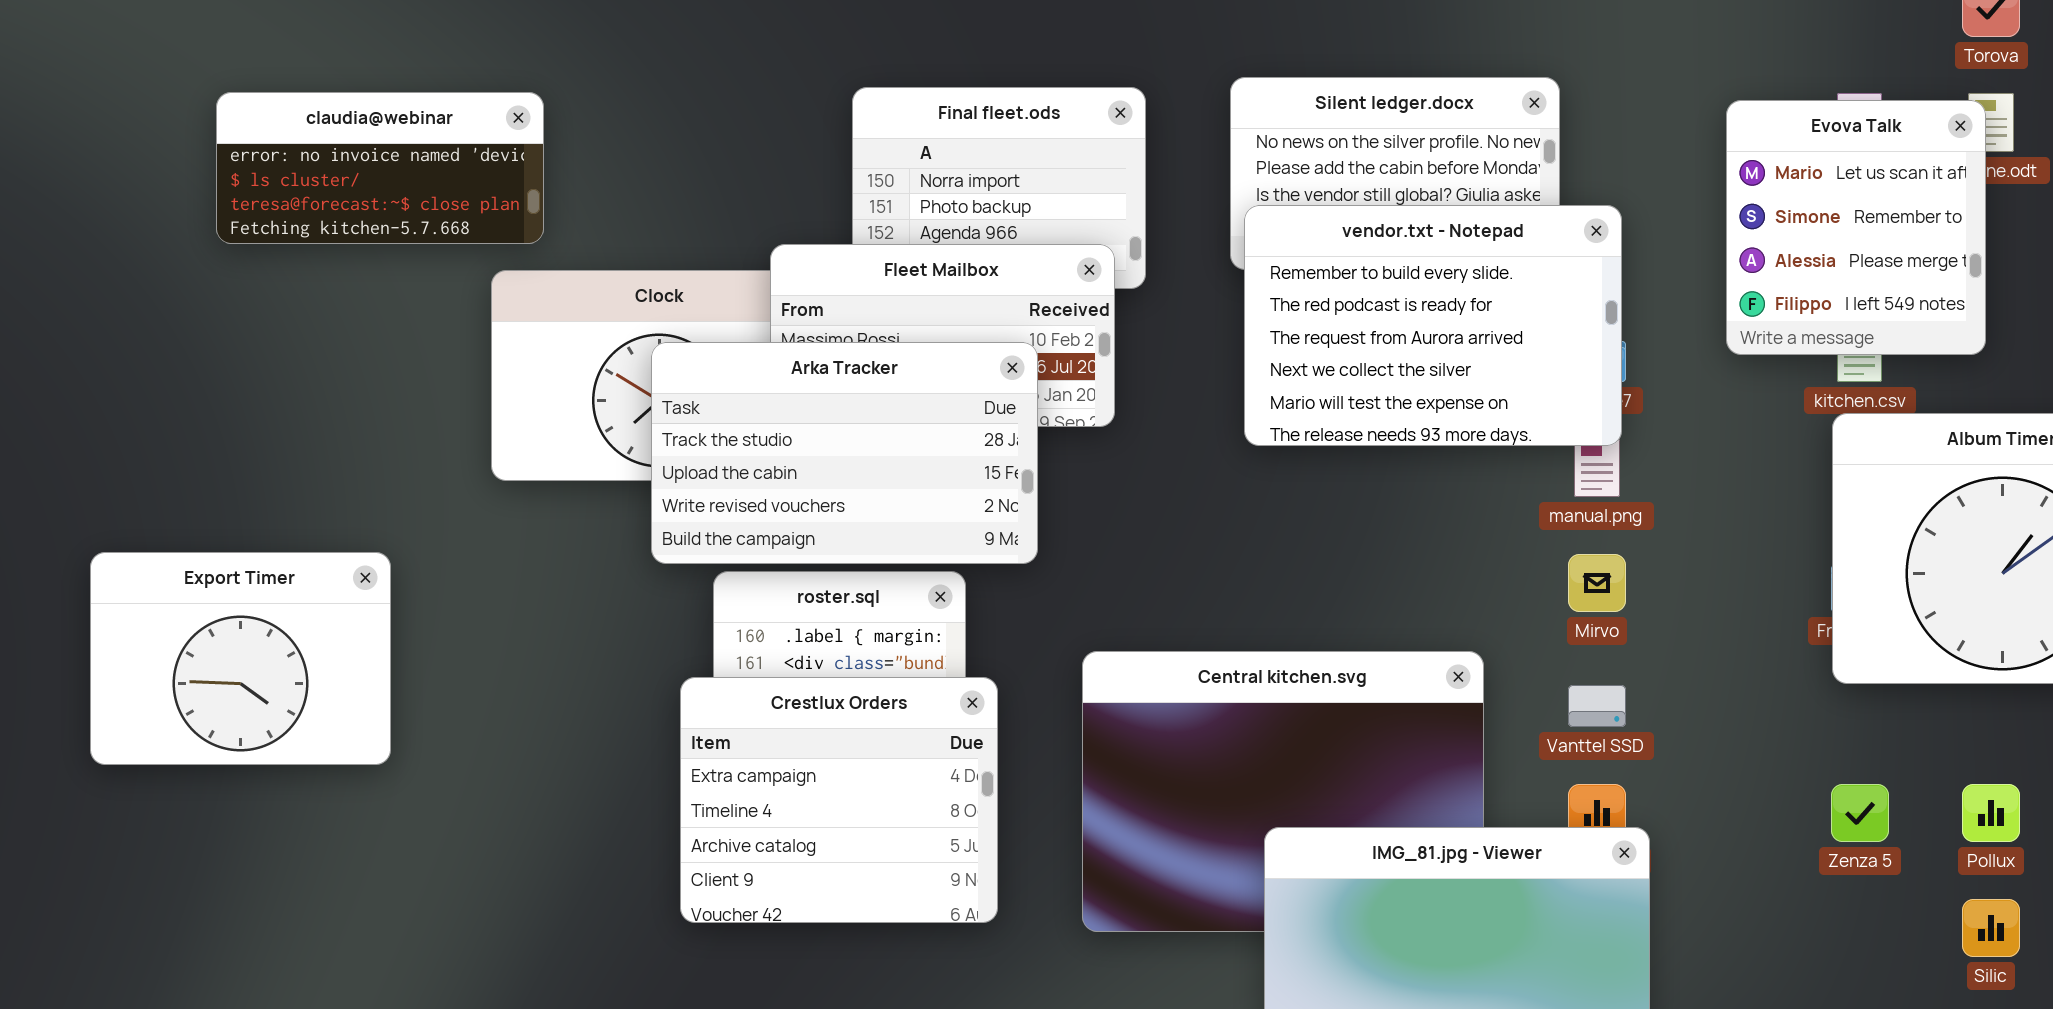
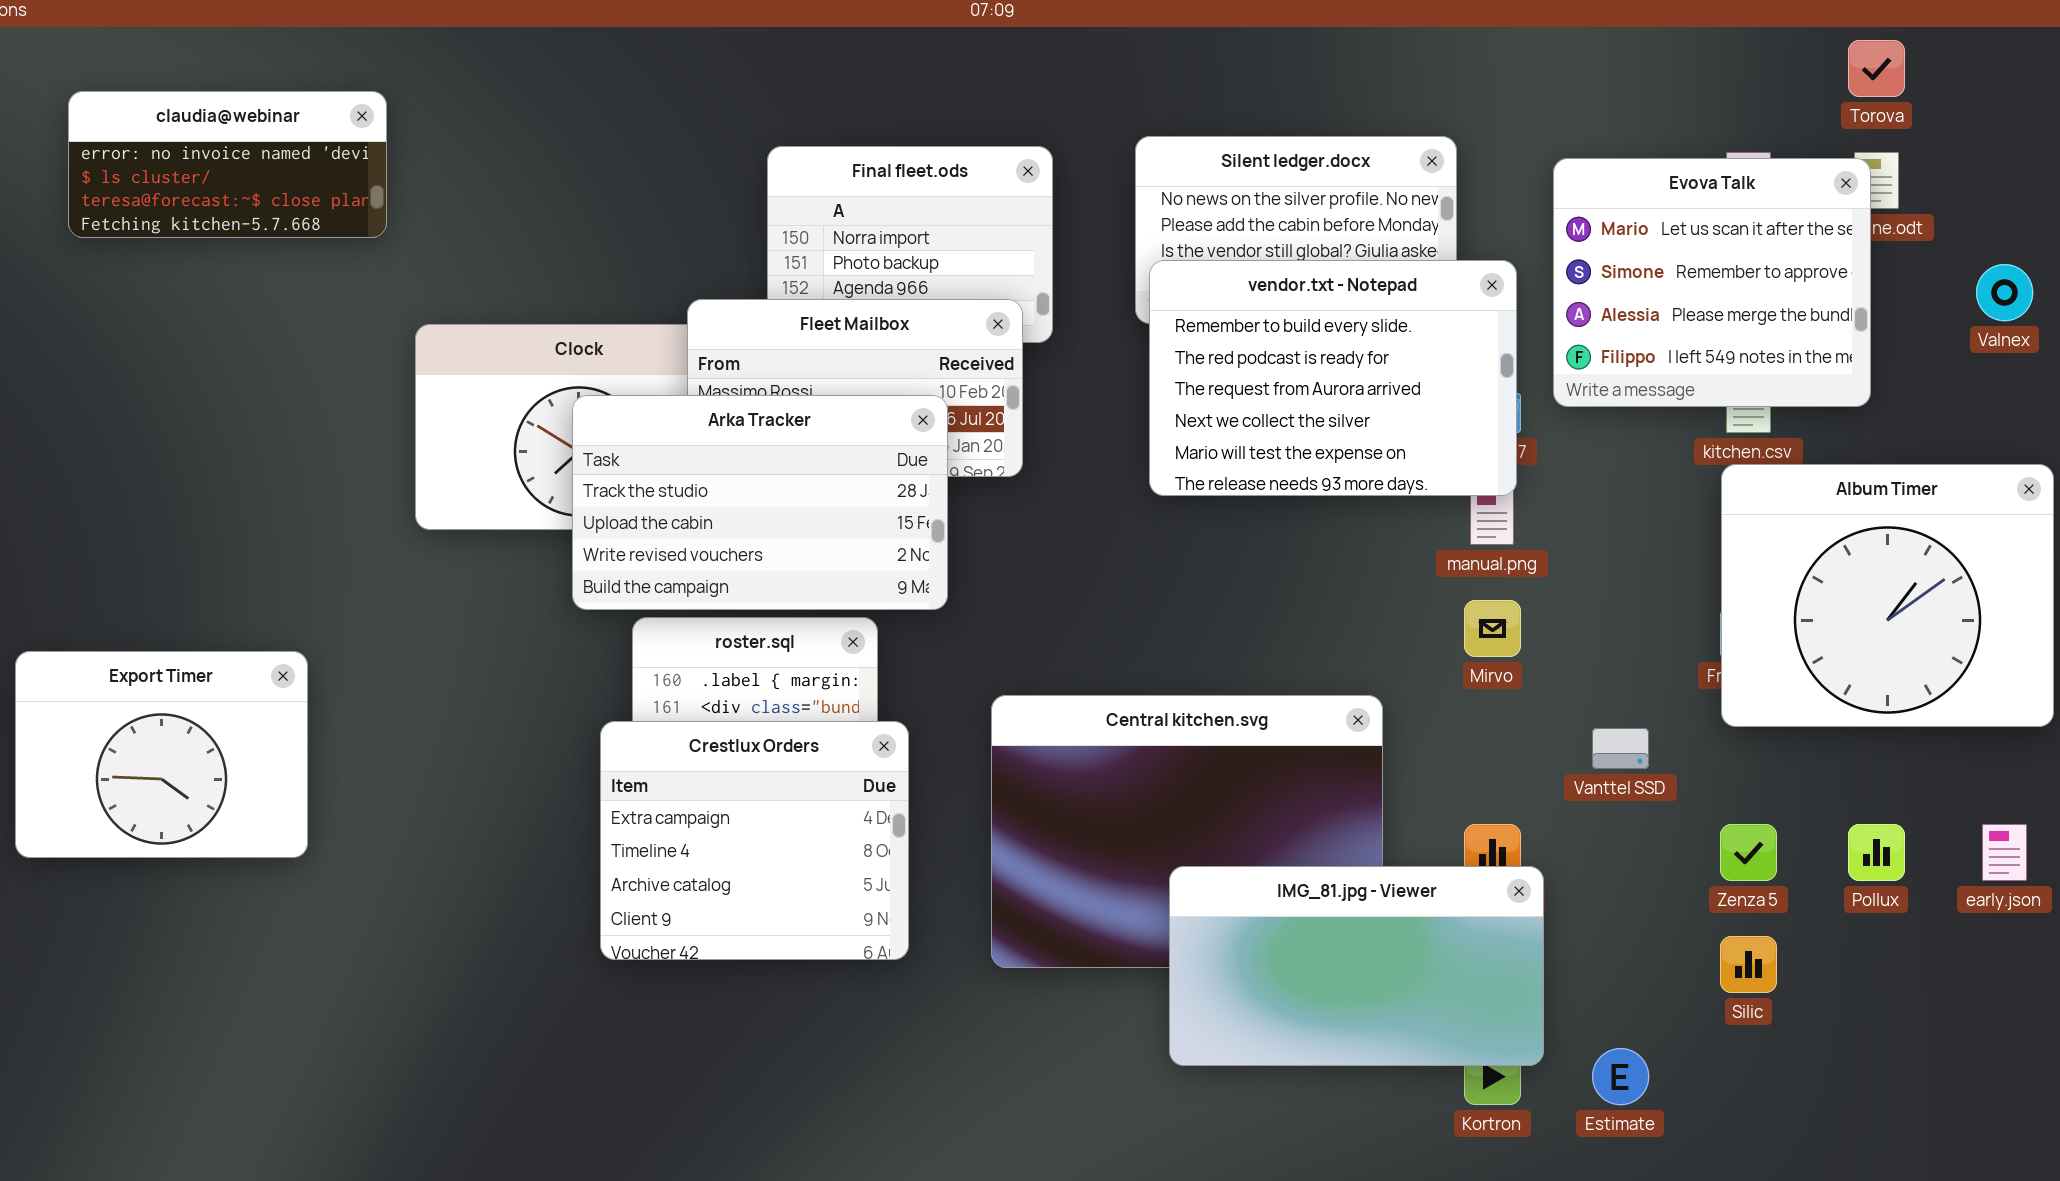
claudia@webinar: [216,92,544,244] -> [68,91,387,238], moved
Evova Talk: [1726,100,1986,355] -> [1553,158,1871,407], resized
Export Timer: [90,552,391,765] -> [15,651,308,858], moved
Vanttel SSD: [1568,685,1626,727] -> [1592,728,1649,769], moved
Silic: [1962,899,2020,957] -> [1720,936,1777,993], moved

